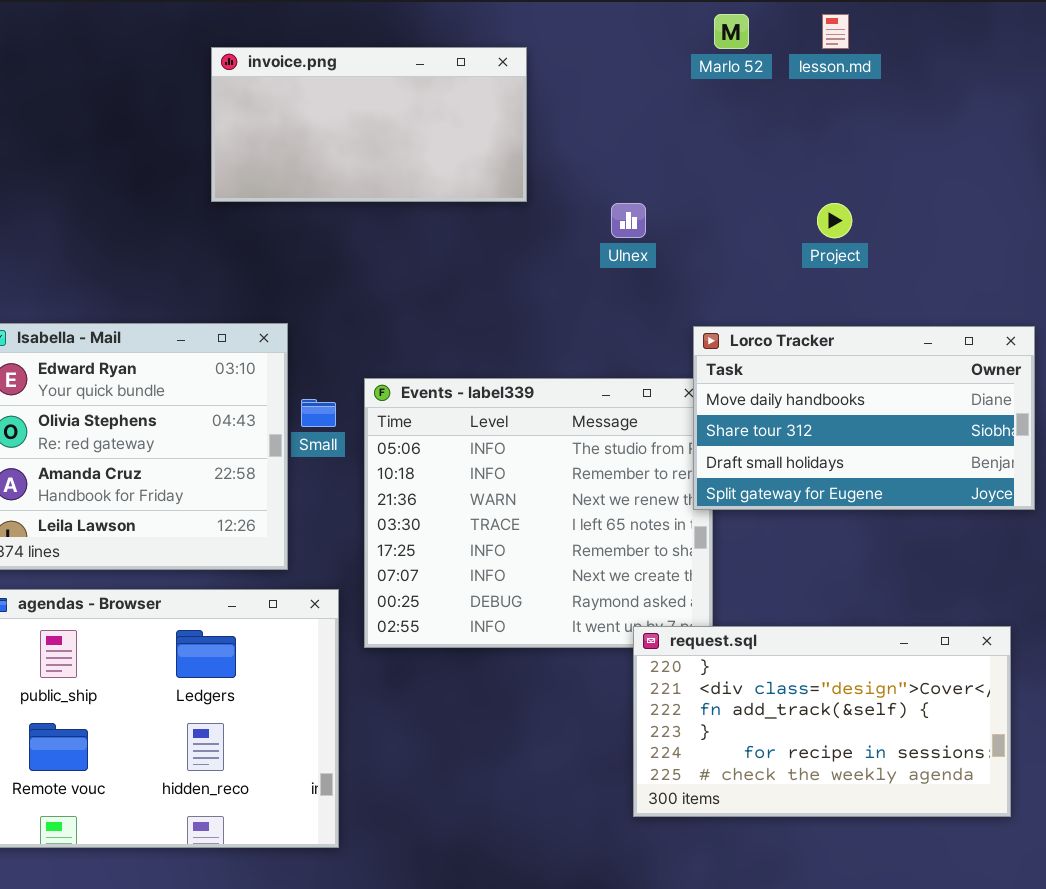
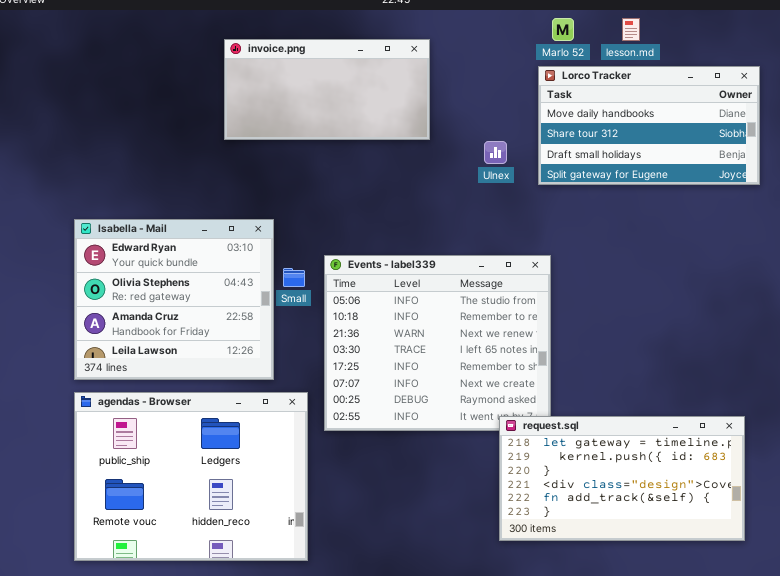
Lorco Tracker: [693,326,1035,510] -> [538,66,760,185], moved
request.sql: [633,626,1011,817] -> [499,416,745,541], scrolled up 2 rows

